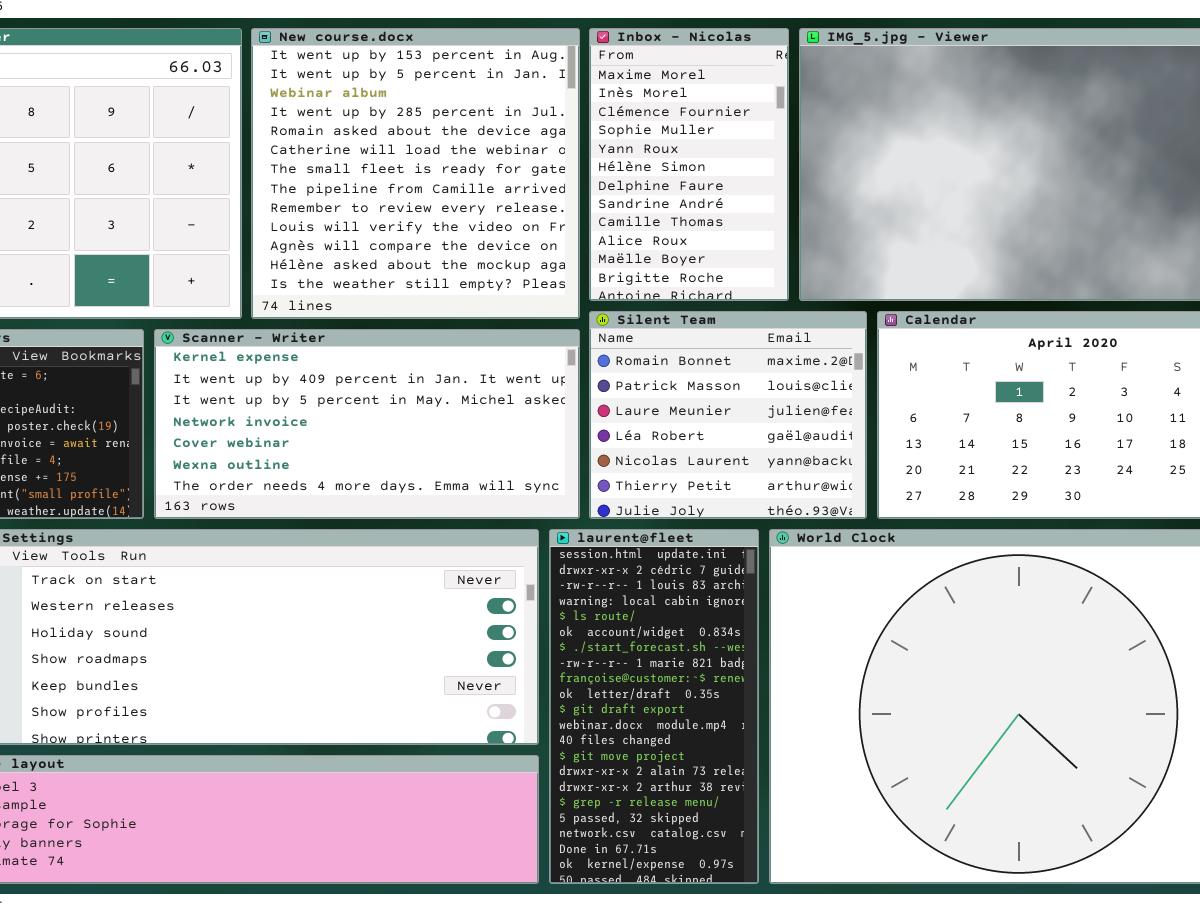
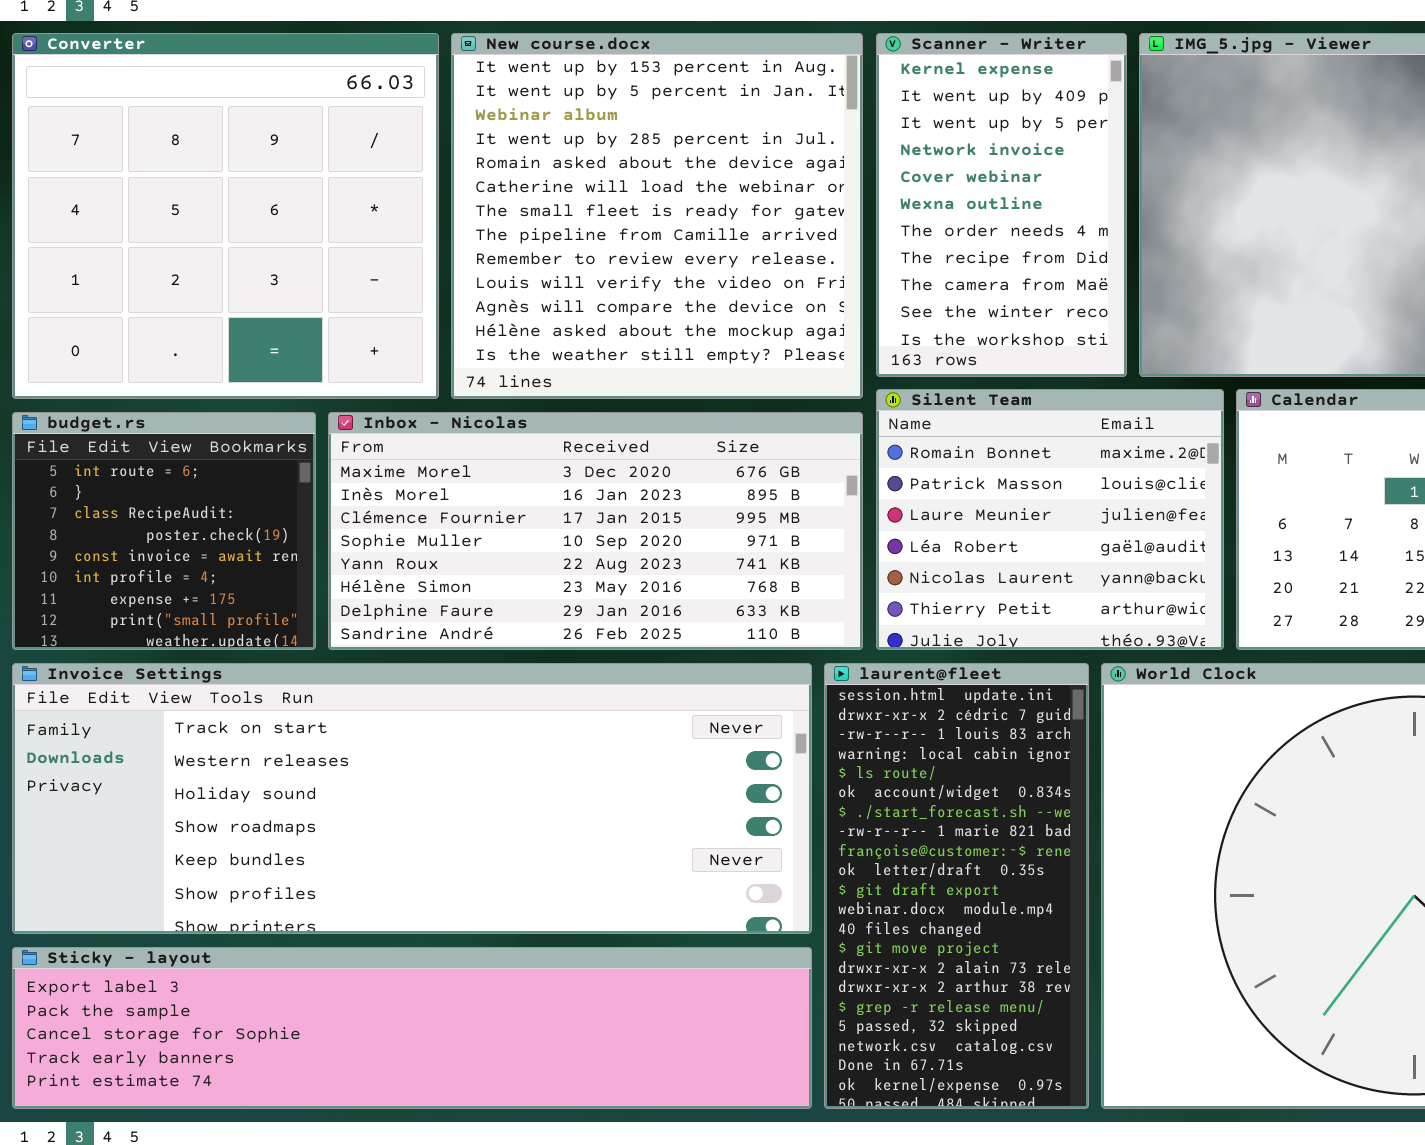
Inbox - Nicolas: [589,28,789,301] -> [328,412,863,650], moved, resized
Scanner - Writer: [154,329,580,519] -> [876,33,1127,377], moved, resized

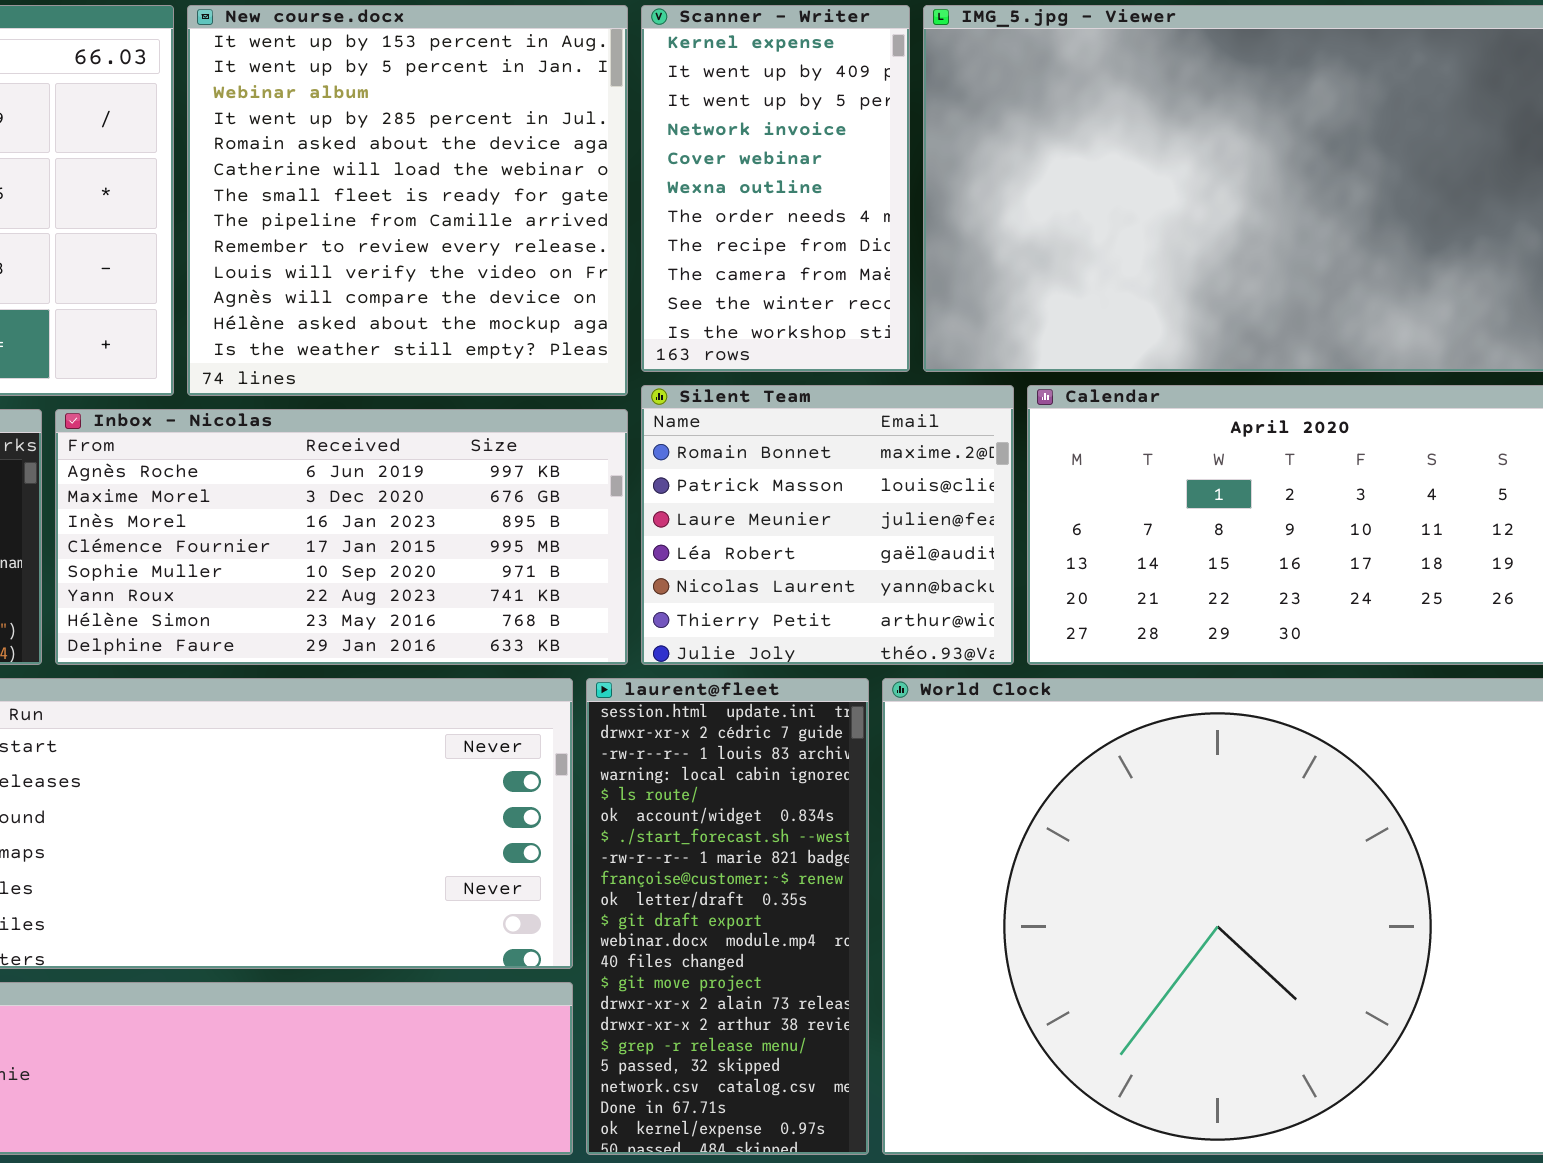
Inbox - Nicolas: [328,412,863,650] -> [55,409,628,665], scrolled up 1 row

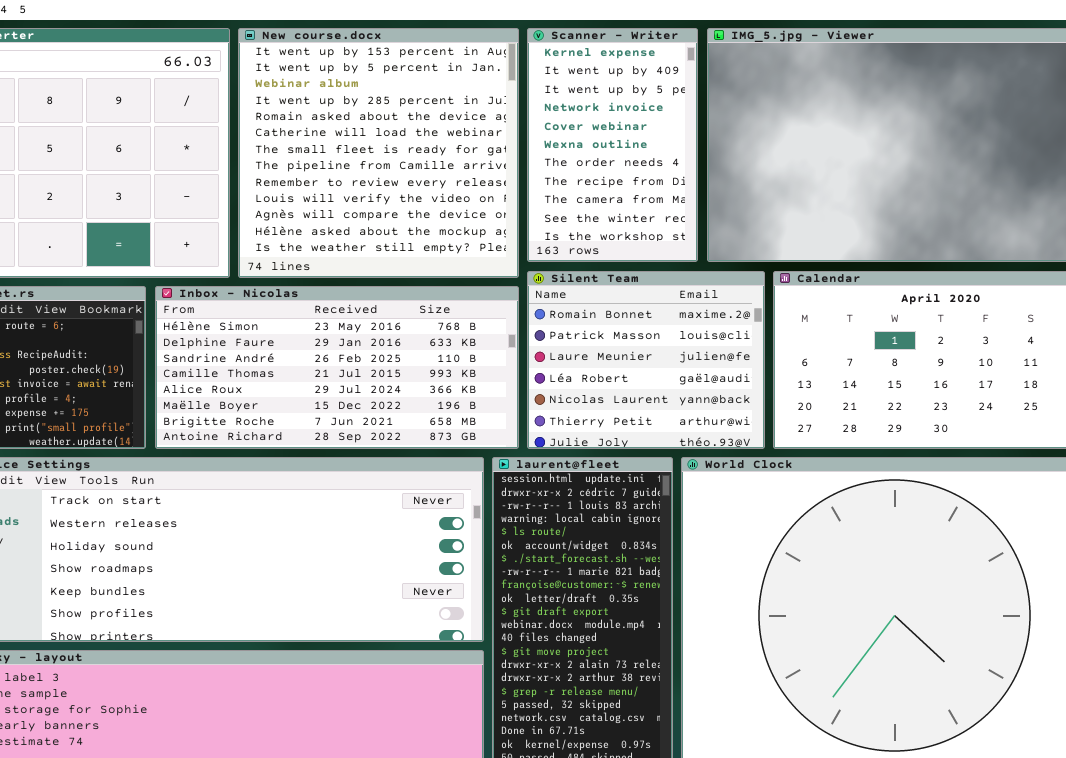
Inbox - Nicolas: [55,409,628,665] -> [155,286,519,449], scrolled down 6 rows

